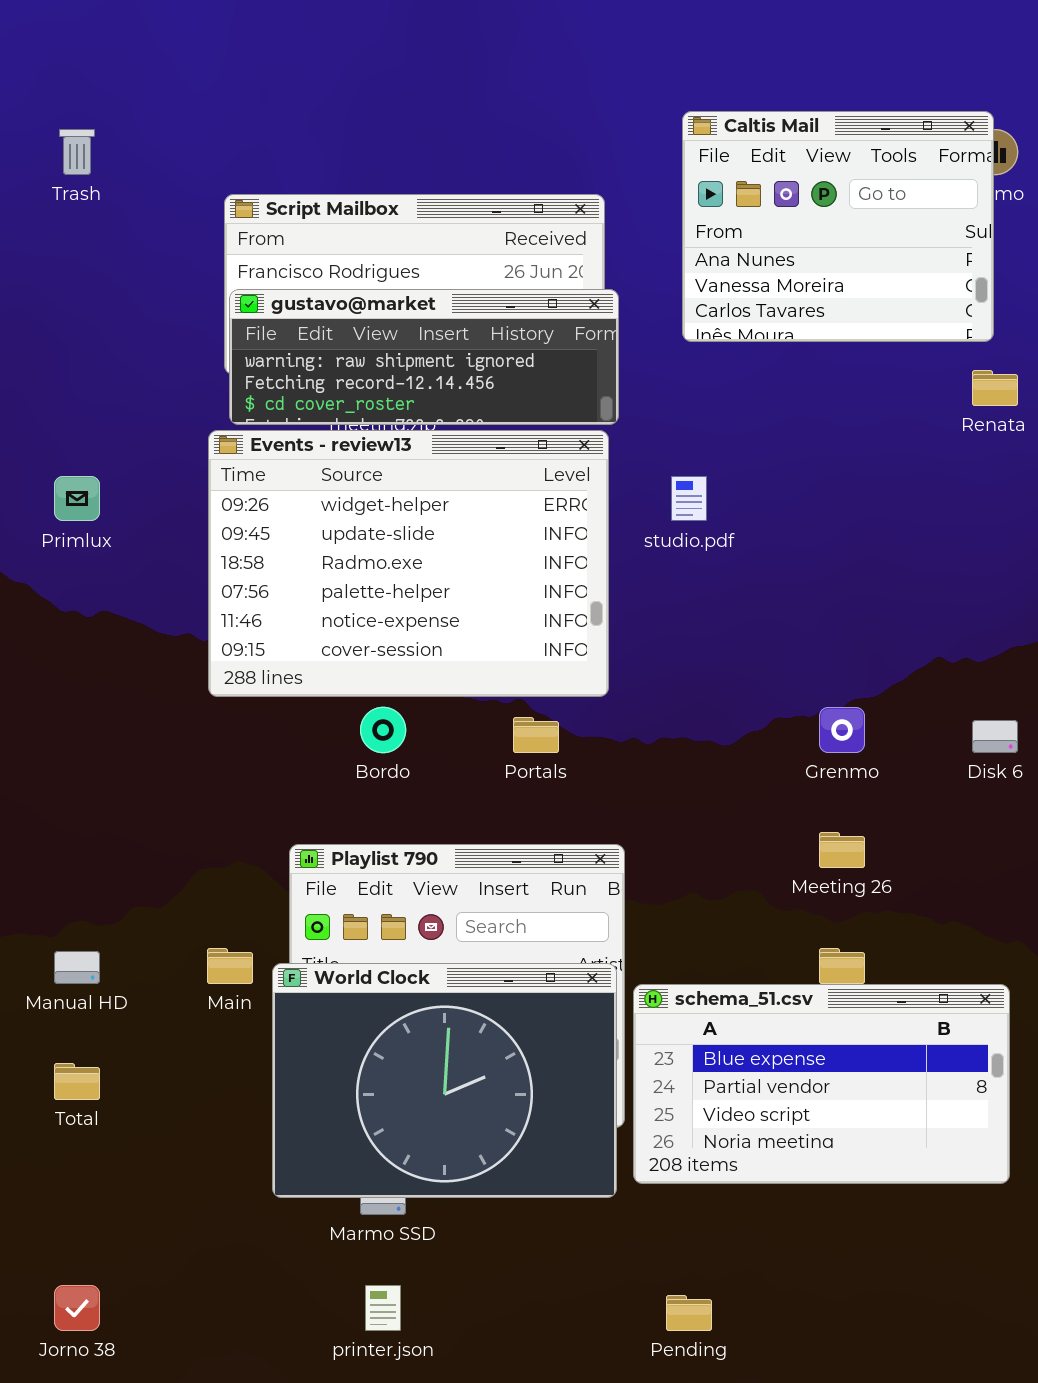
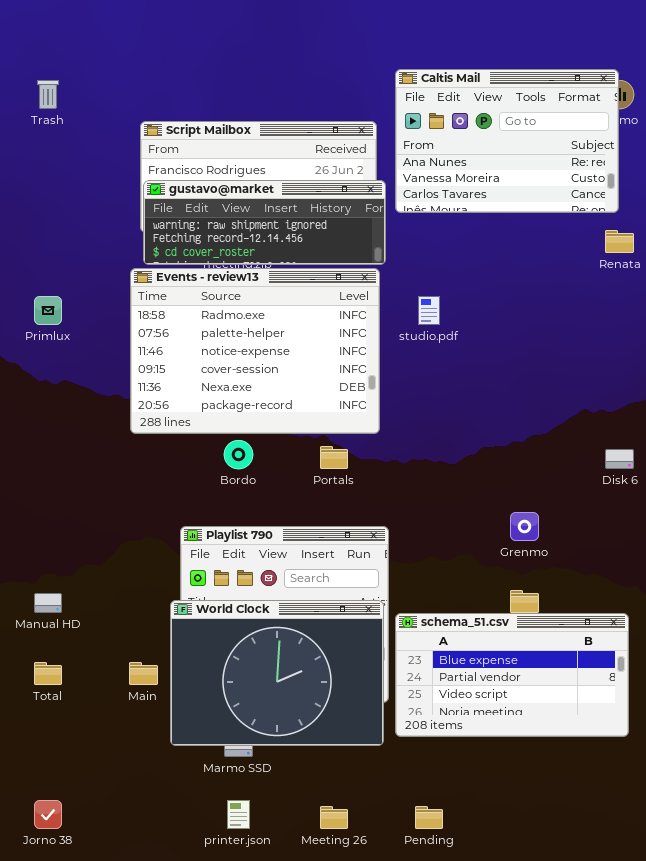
Caltis Mail: [682,111,994,342] -> [395,69,619,213], resized
Events - review13: [208,430,609,697] -> [130,268,380,434], scrolled down 2 rows
Grenmo: [819,707,865,753] -> [510,512,539,541], moved
Meeting 26: [819,832,865,868] -> [320,806,348,829], moved
Main: [207,948,253,984] -> [129,662,158,685], moved

